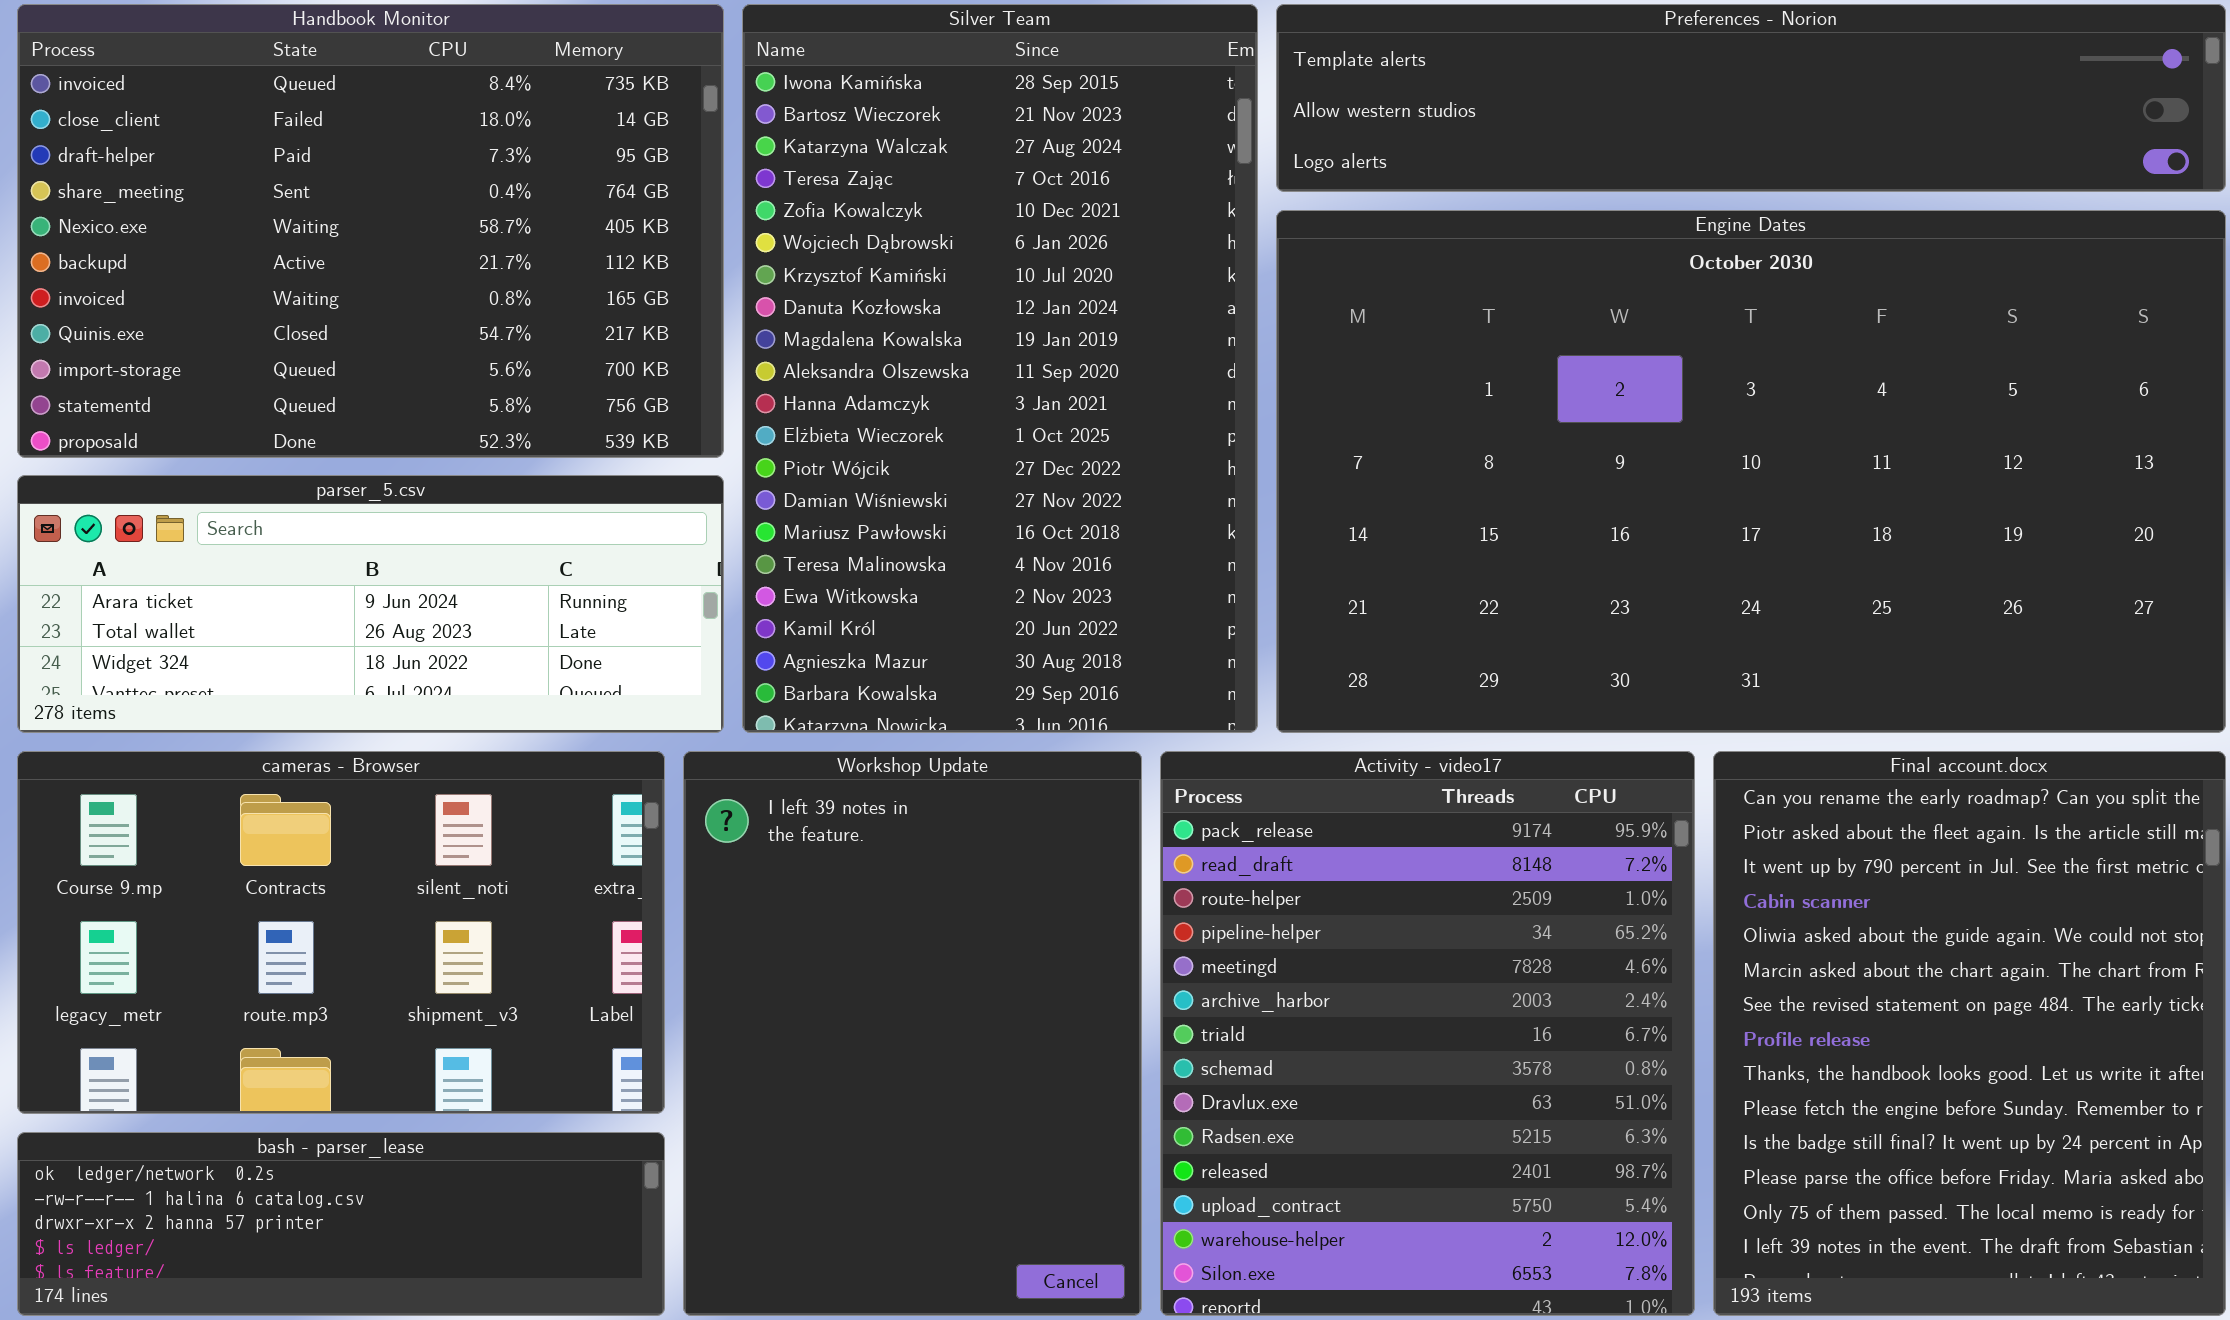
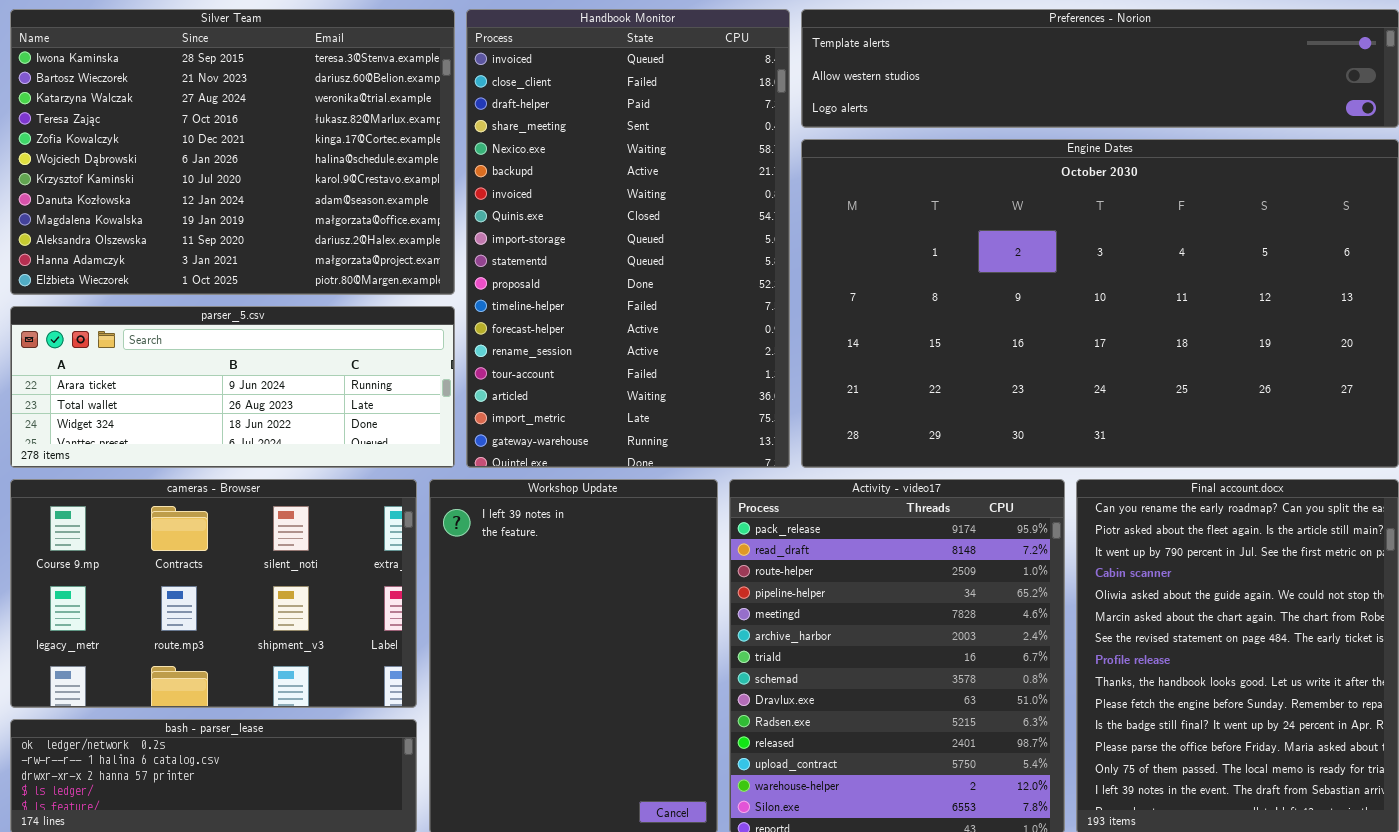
Handbook Monitor: [17,4,724,458] -> [466,9,790,468], moved, resized
Silver Team: [742,4,1258,733] -> [10,9,455,295], moved, resized

